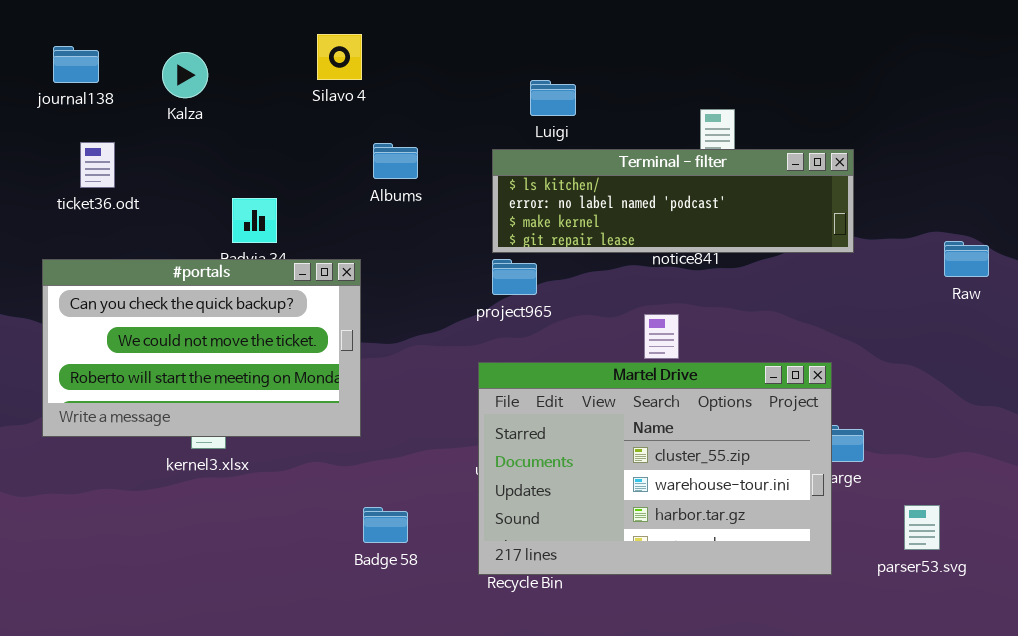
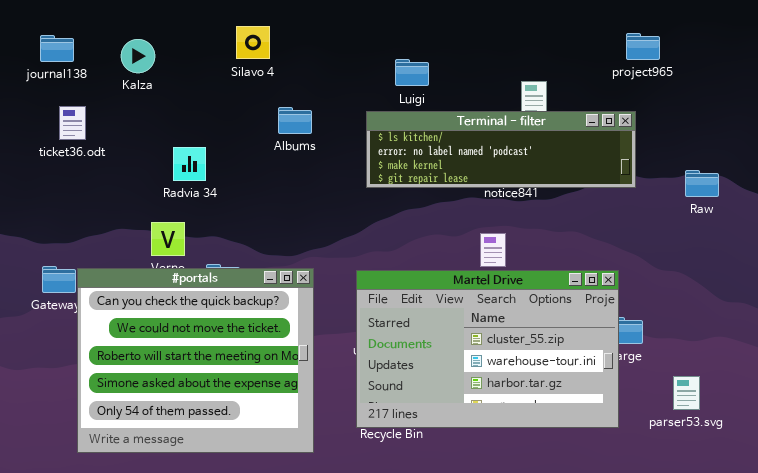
Raw: [944,241,989,277] -> [685,170,719,197], moved
#portals: [42,259,361,437] -> [77,268,314,453], moved, resized
project965: [492,259,537,295] -> [626,33,660,60], moved

